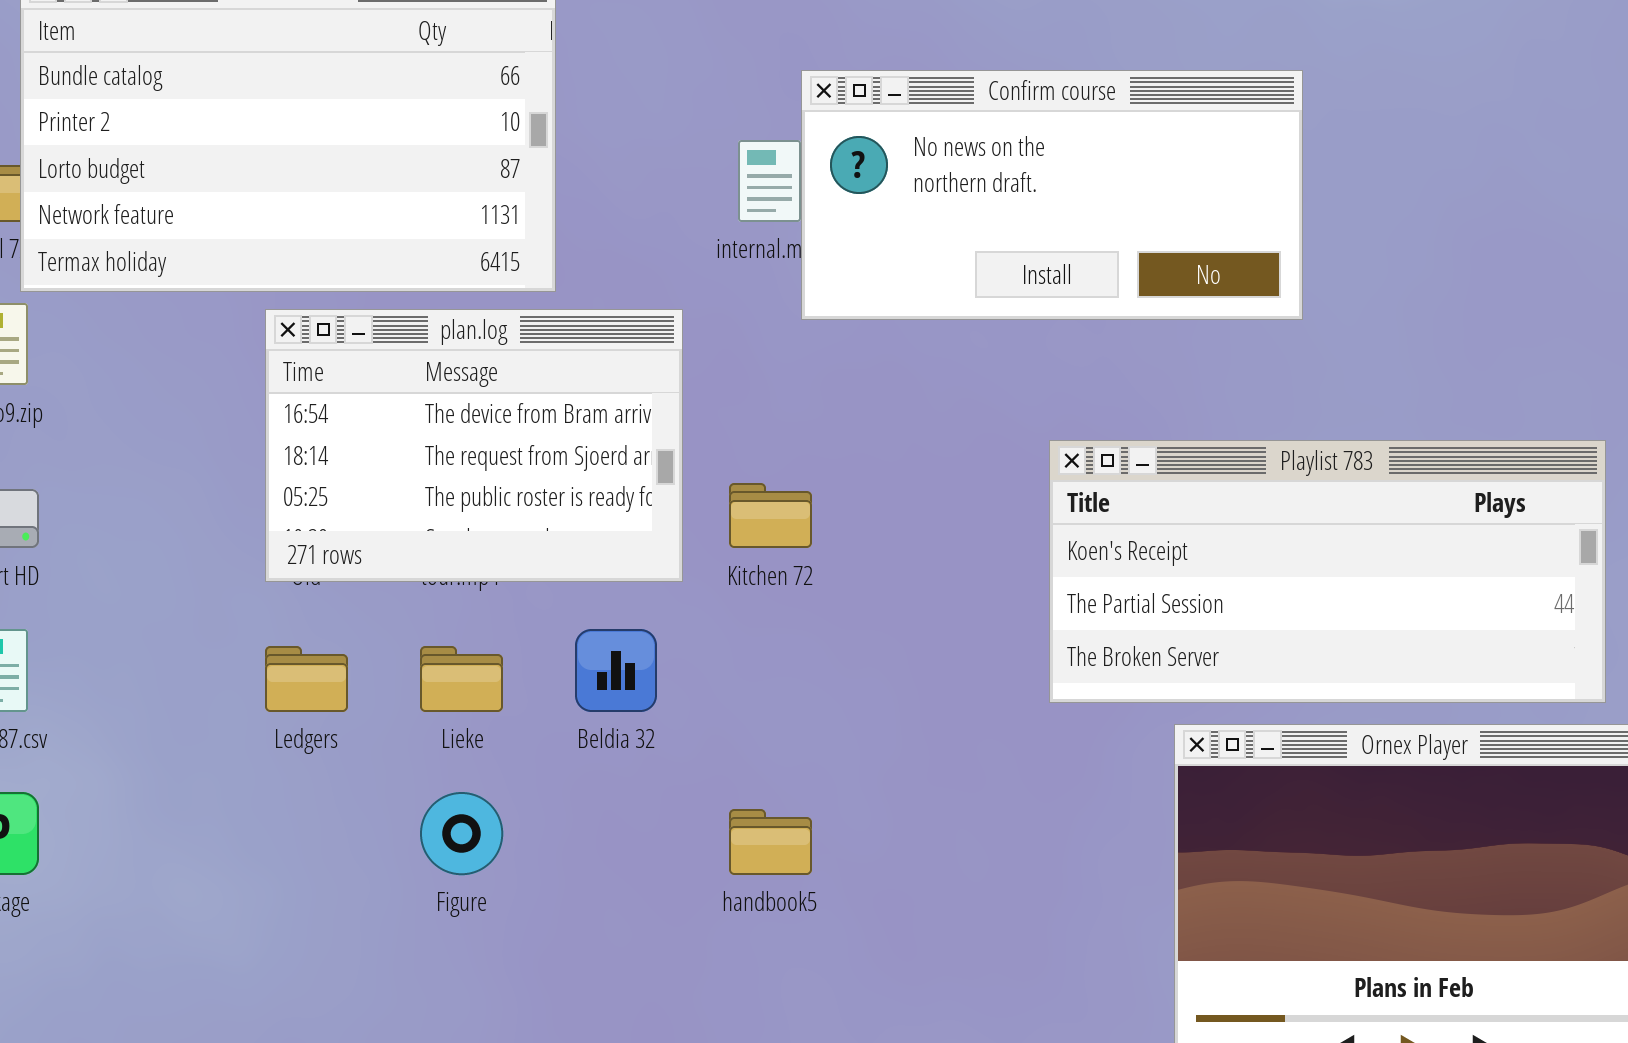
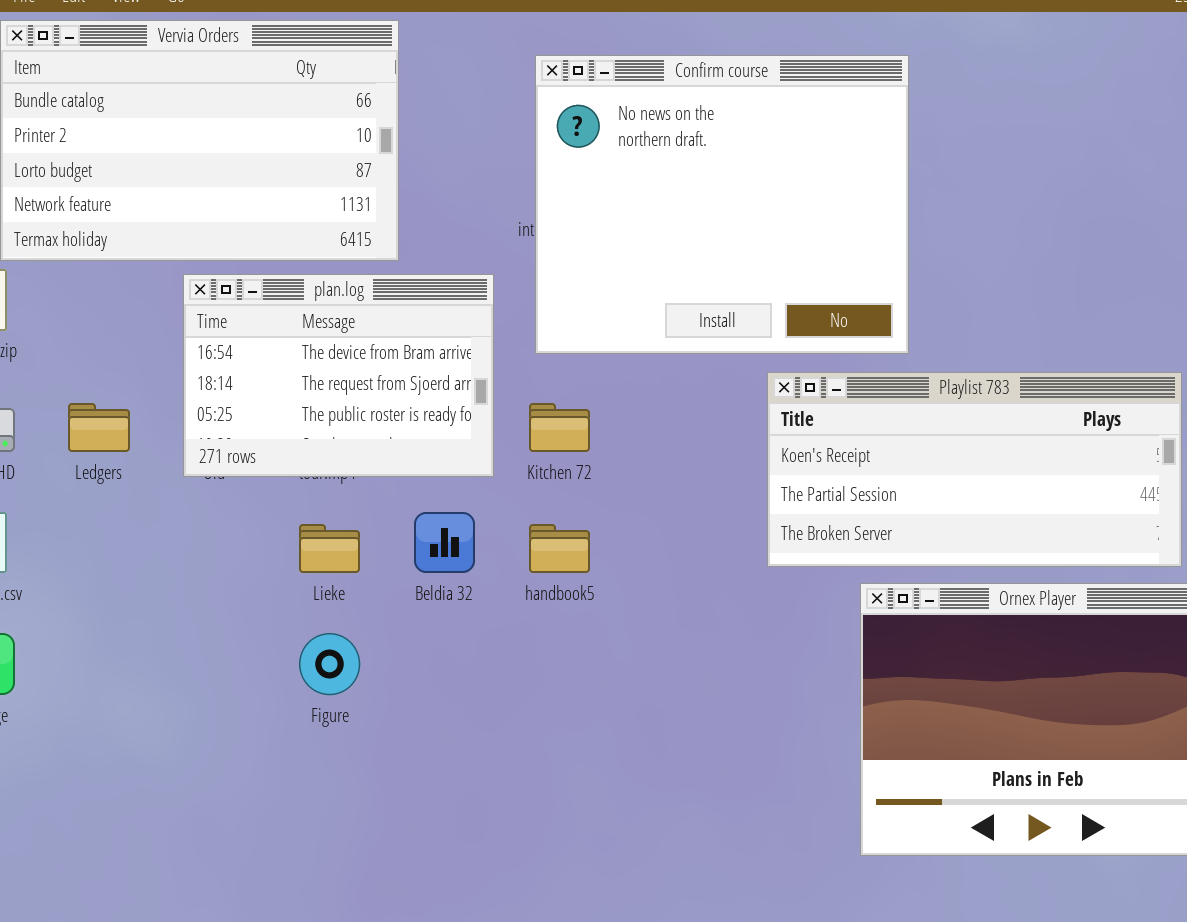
Confirm course: [801,70,1303,320] -> [535,55,909,354], moved, resized
Ledgers: [265,646,348,712] -> [68,403,130,452], moved
handbook5: [729,809,812,875] -> [529,524,590,573], moved

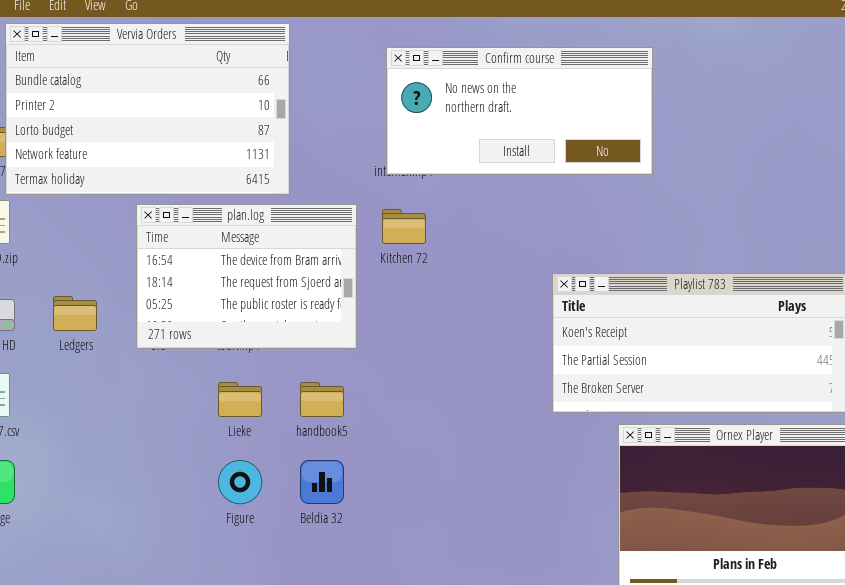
Confirm course: [535,55,909,354] -> [386,47,653,175], resized
Kitchen 72: [529,403,590,452] -> [382,209,426,244], moved
Beldia 32: [414,512,475,573] -> [300,460,344,504], moved
handbook5: [529,524,590,573] -> [300,382,344,417], moved

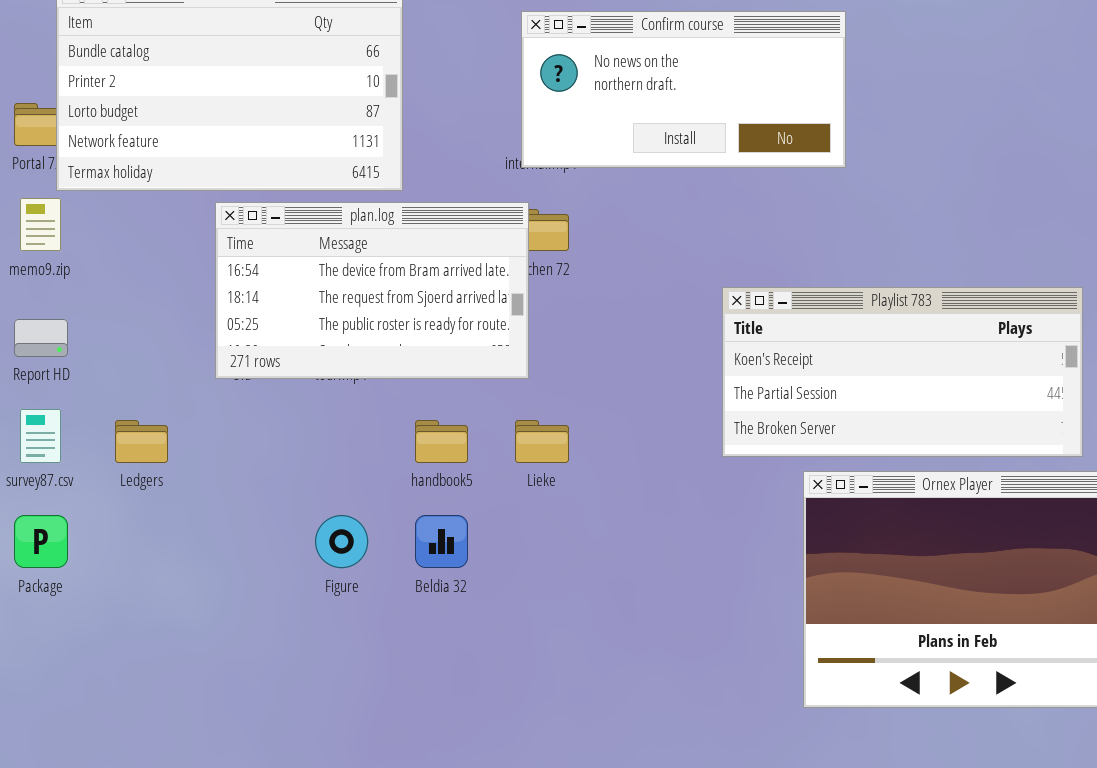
plan.log: [136,204,357,349] -> [215,202,529,379], resized
Ledgers: [53,296,97,331] -> [115,420,168,463], moved
Lieke: [218,382,262,417] -> [515,420,569,463], moved

